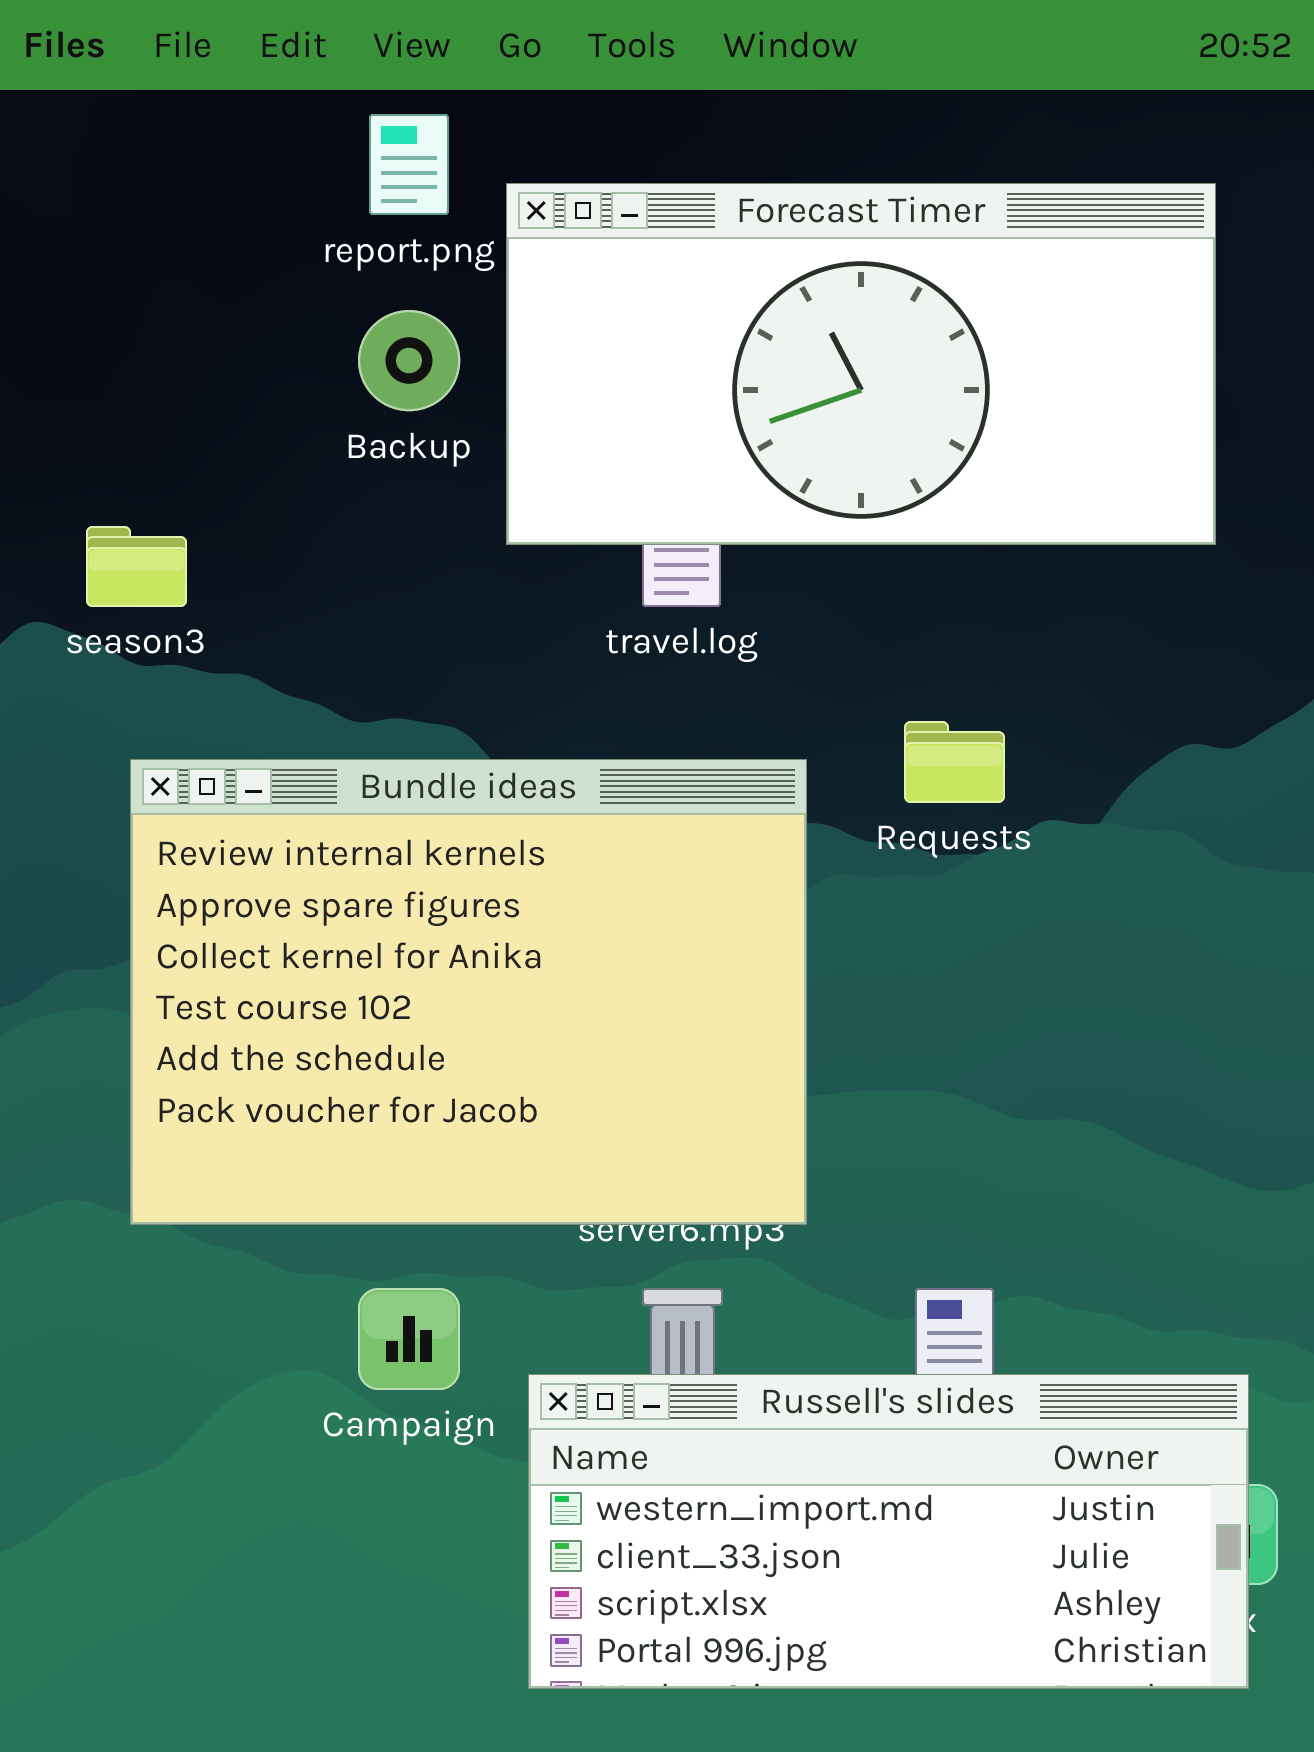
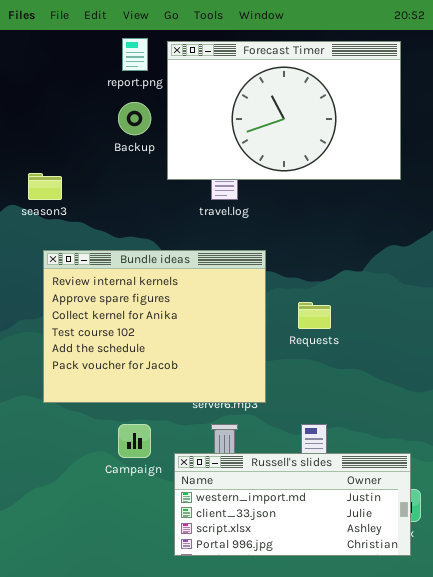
Forecast Timer: [506,183,1216,545] -> [167,41,401,180], resized
Requests: [904,721,1005,803] -> [298,302,331,329], moved

